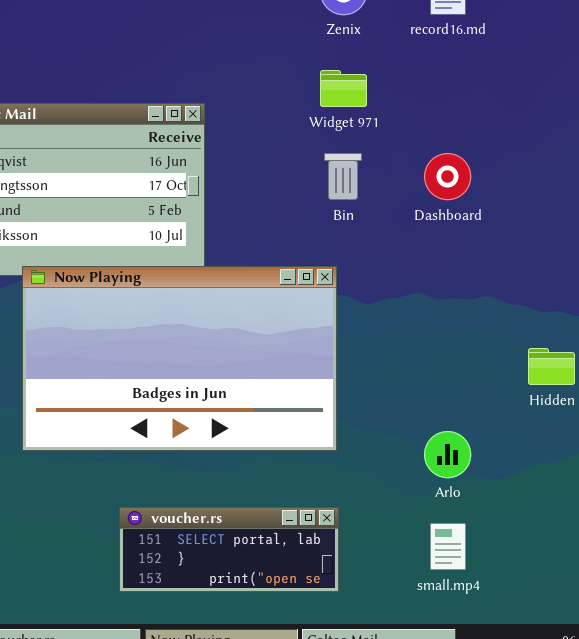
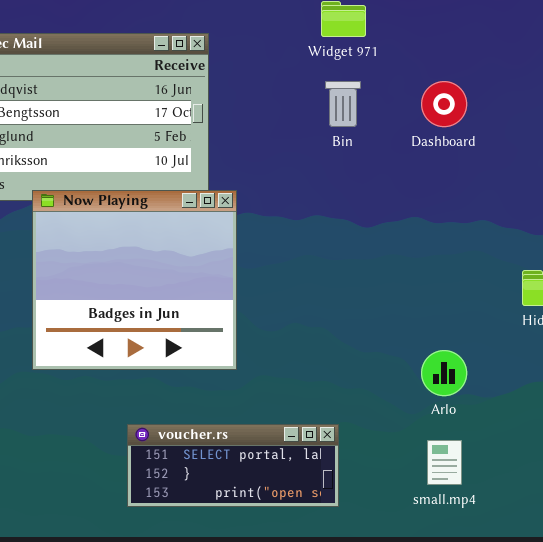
Now Playing: [22,266,337,451] -> [32,190,237,370], resized

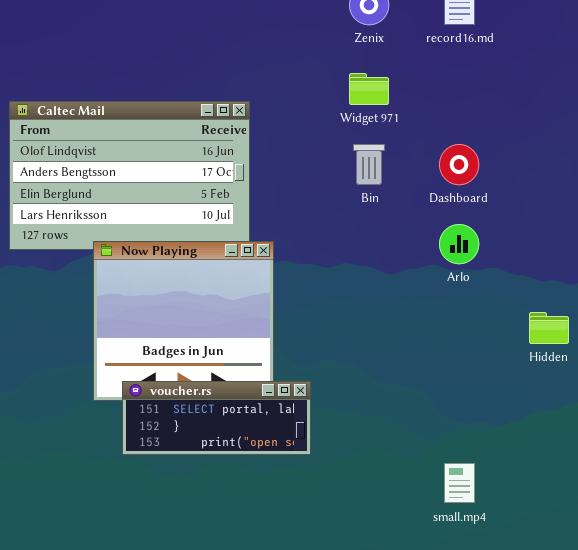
Arlo: [421,350,467,396] -> [439,224,479,264], moved
voucher.rs: [127,424,339,507] -> [122,381,311,455], moved

